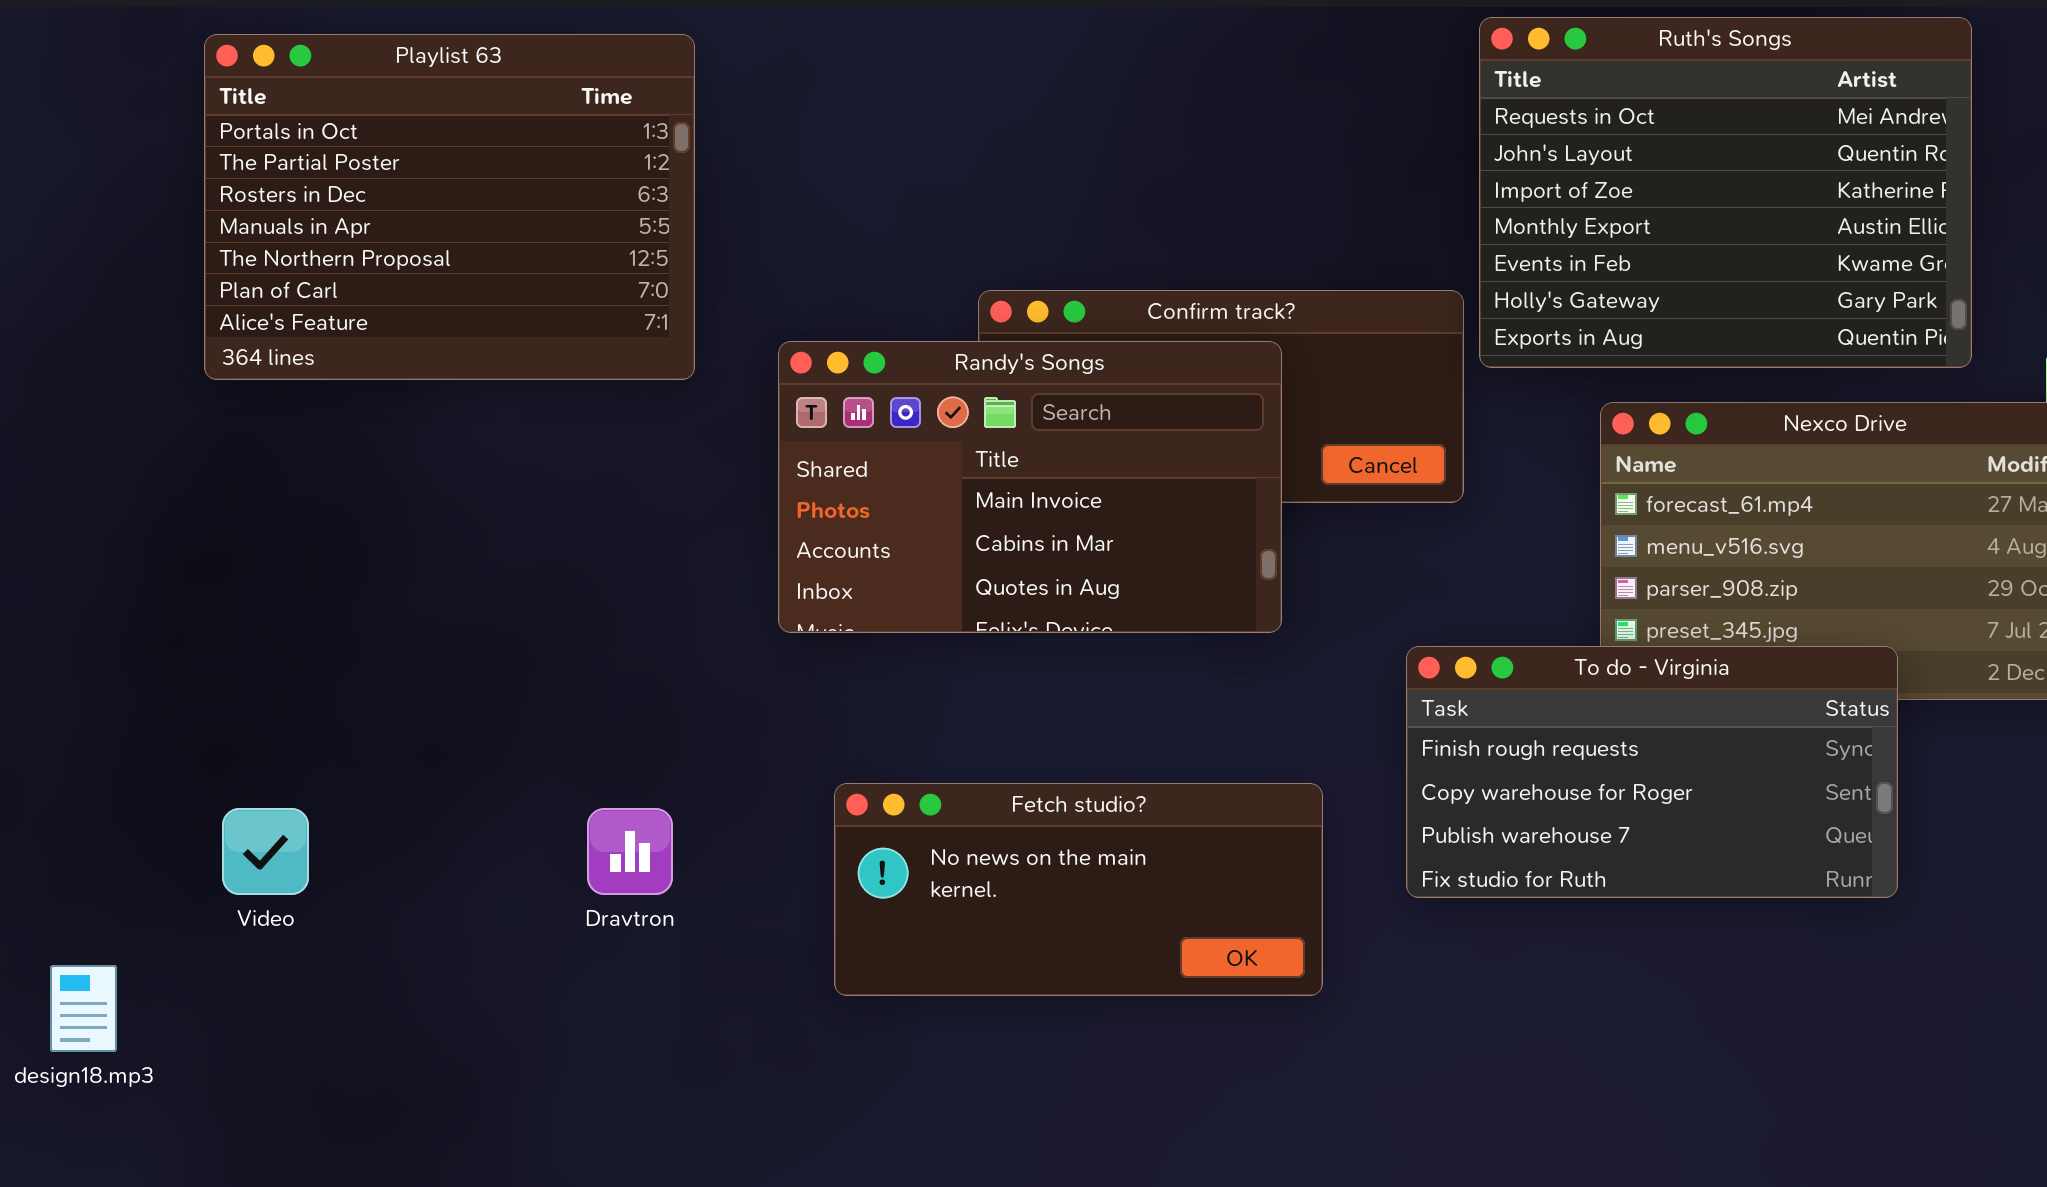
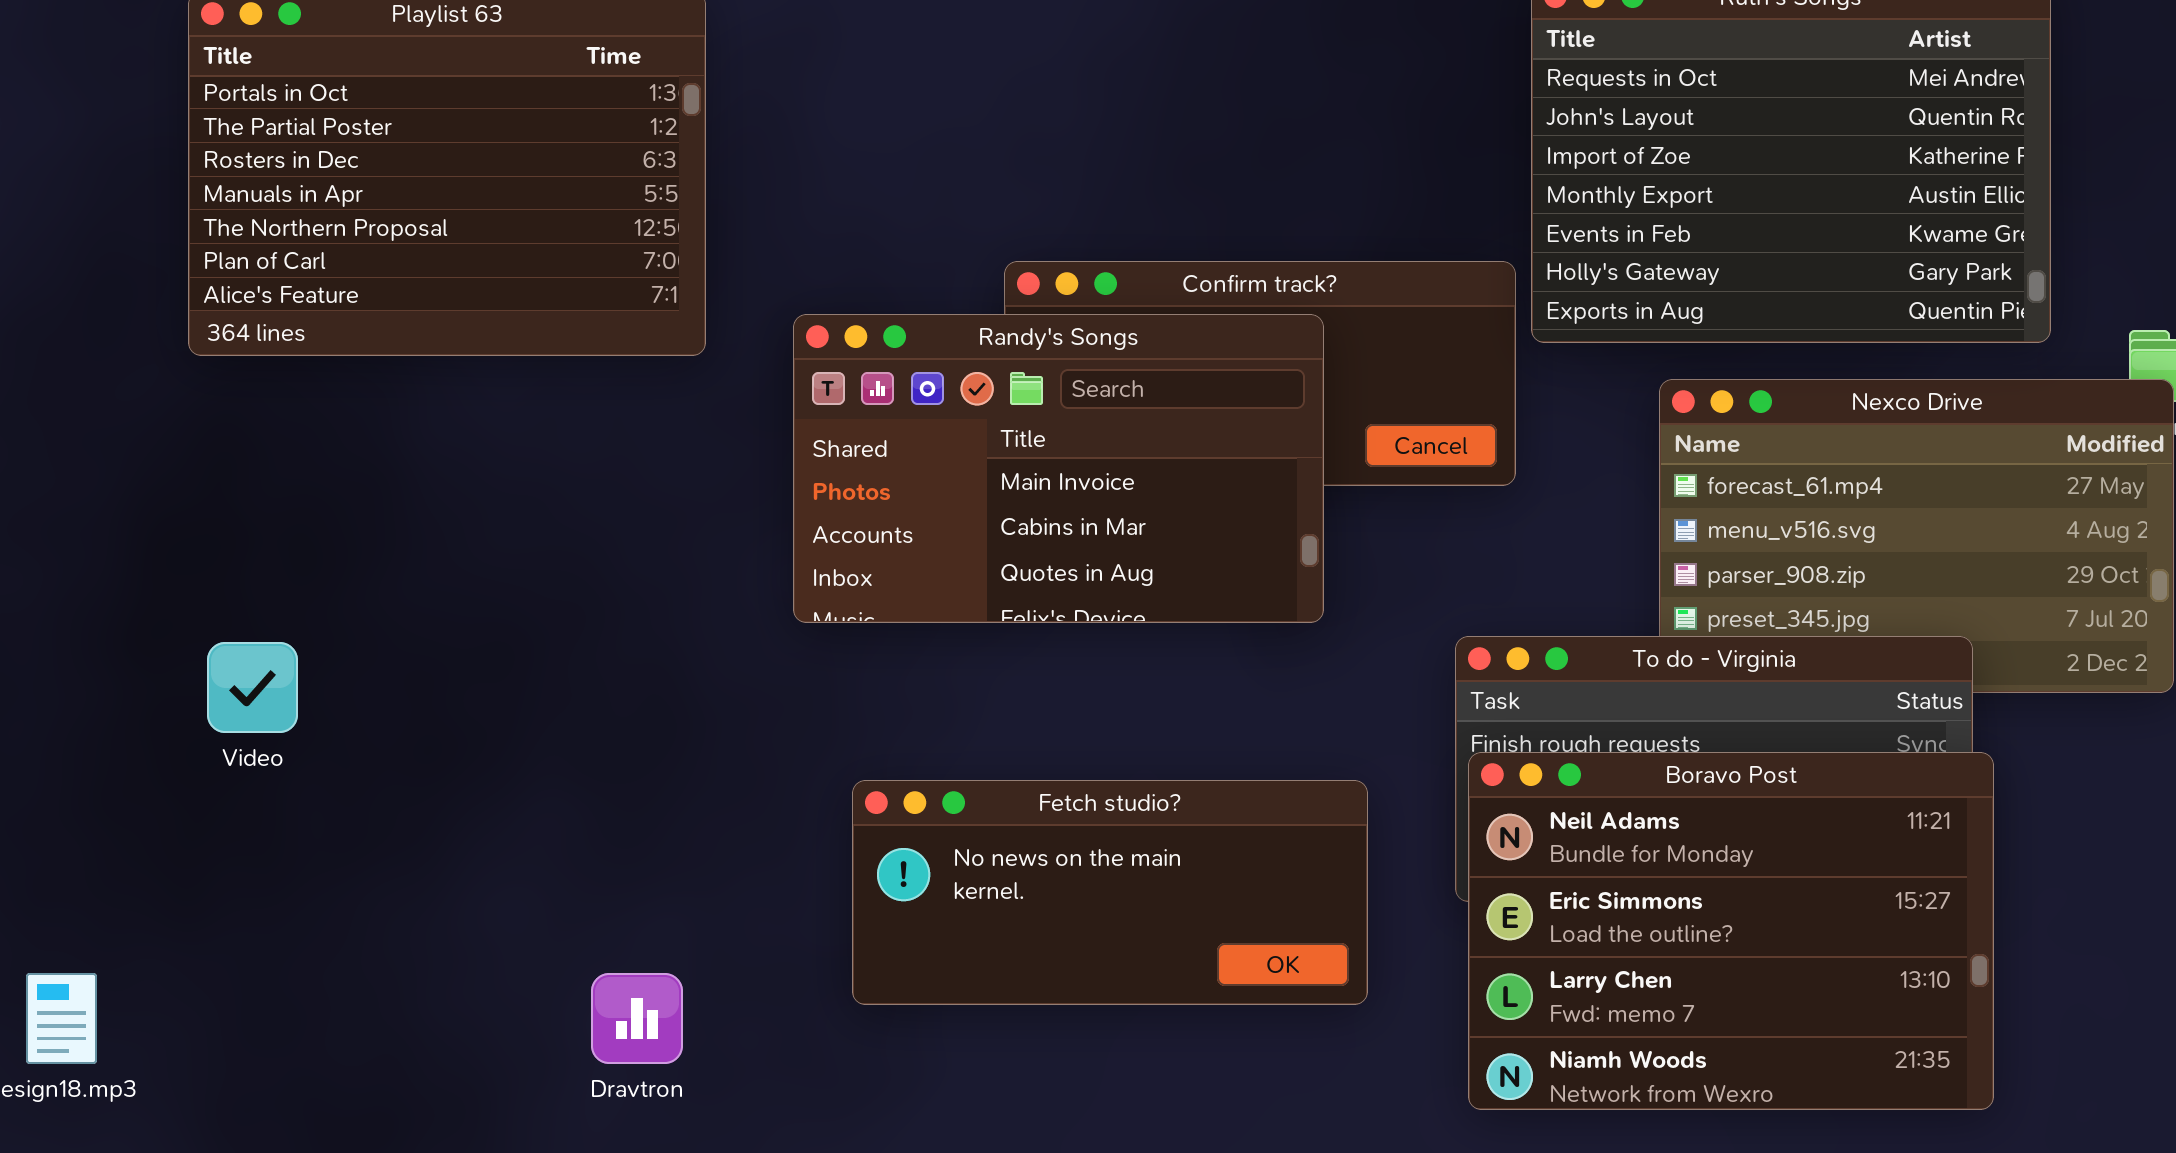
Boravo Post: none -> [1468,752,1994,1110], opened
Video: [222,808,309,895] -> [207,642,298,733], moved
Dravtron: [587,808,673,895] -> [591,973,683,1064], moved

